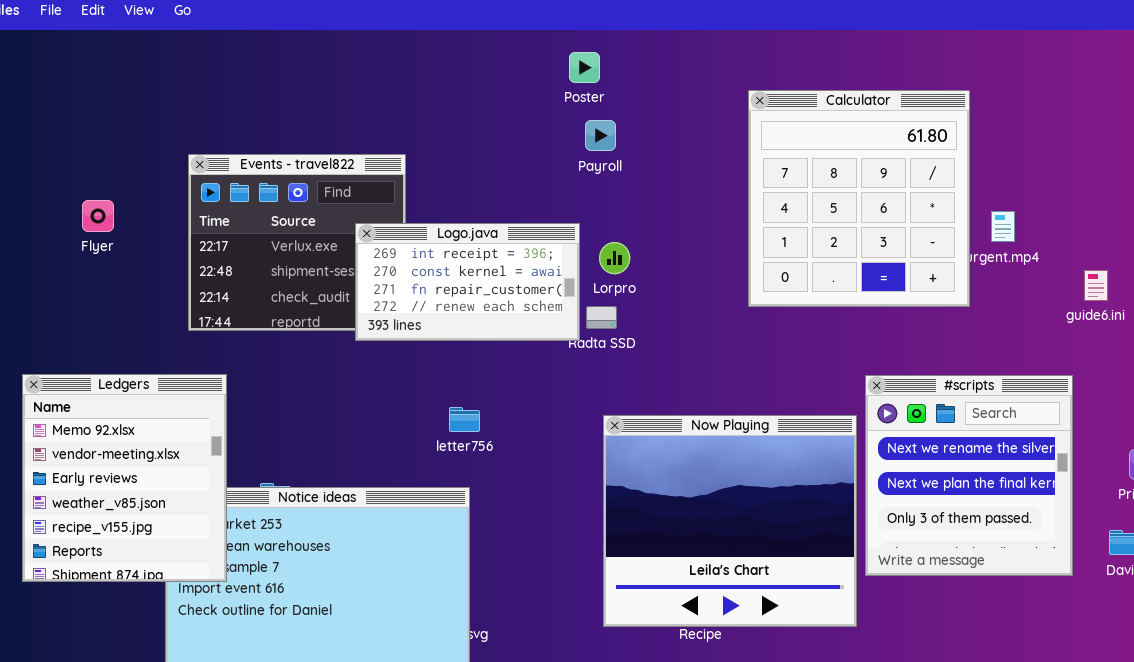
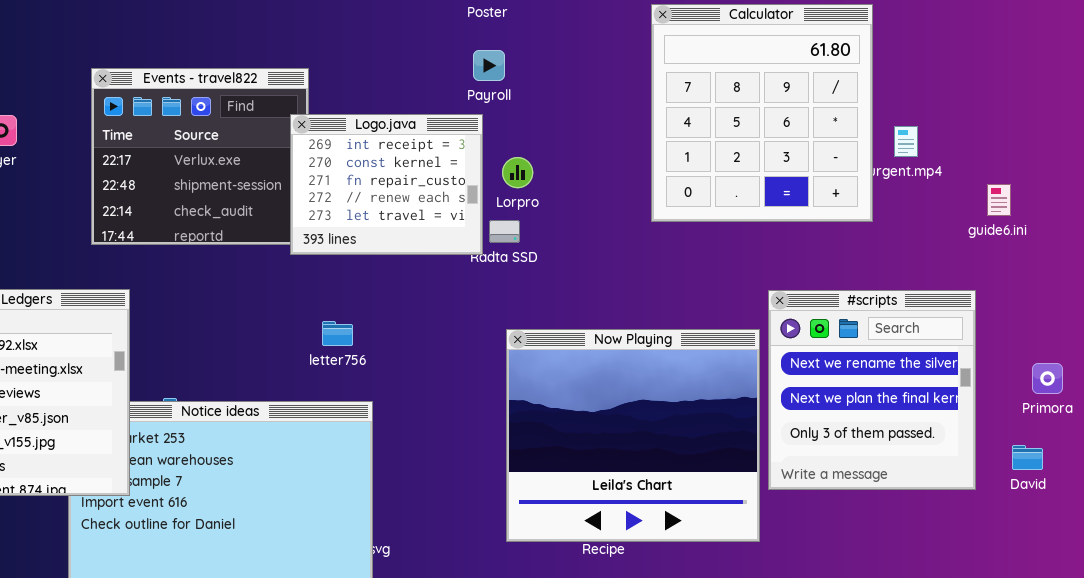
Payroll: [585,120,616,151] -> [473,50,505,81], moved
Logo.java: [355,223,580,341] -> [290,114,483,255], resized
letter756: [449,407,480,432] -> [322,321,353,346], moved

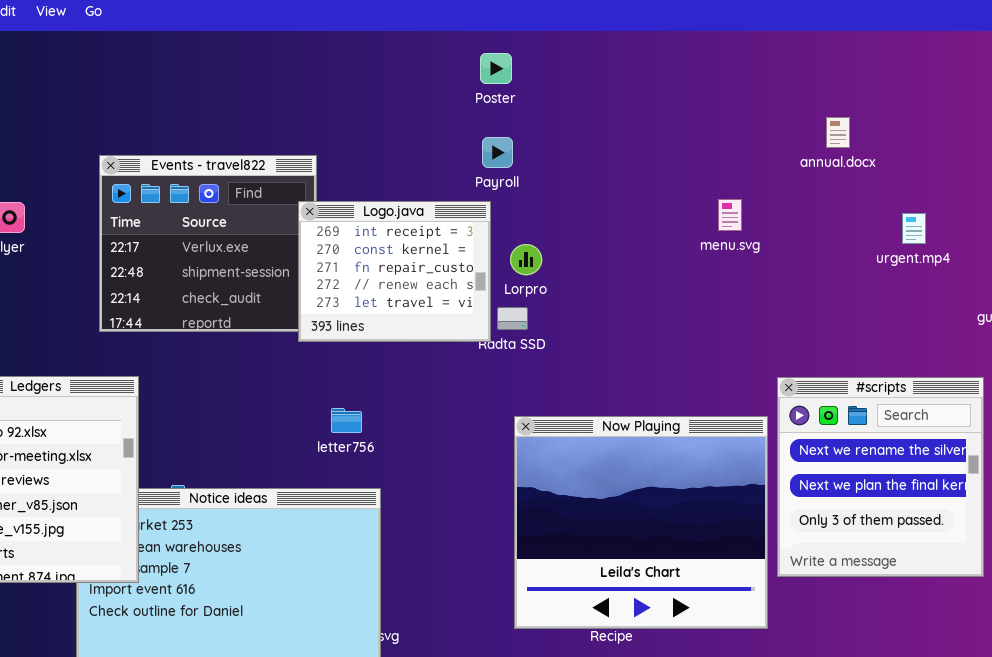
Calculator: [651,4,873,222] -> none, closed

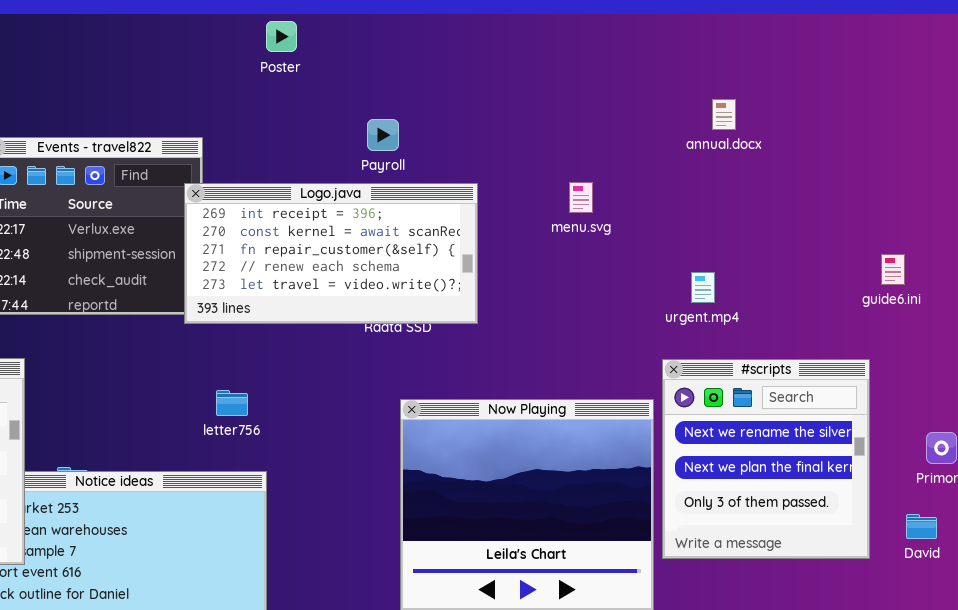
Poster: [480,53,512,84] -> [266,21,297,52], moved
menu.svg: [718,199,742,231] -> [569,182,593,213], moved
Logo.java: [298,201,491,342] -> [184,183,478,324], resized
urgent.mp4: [902,213,926,244] -> [691,272,715,303], moved

